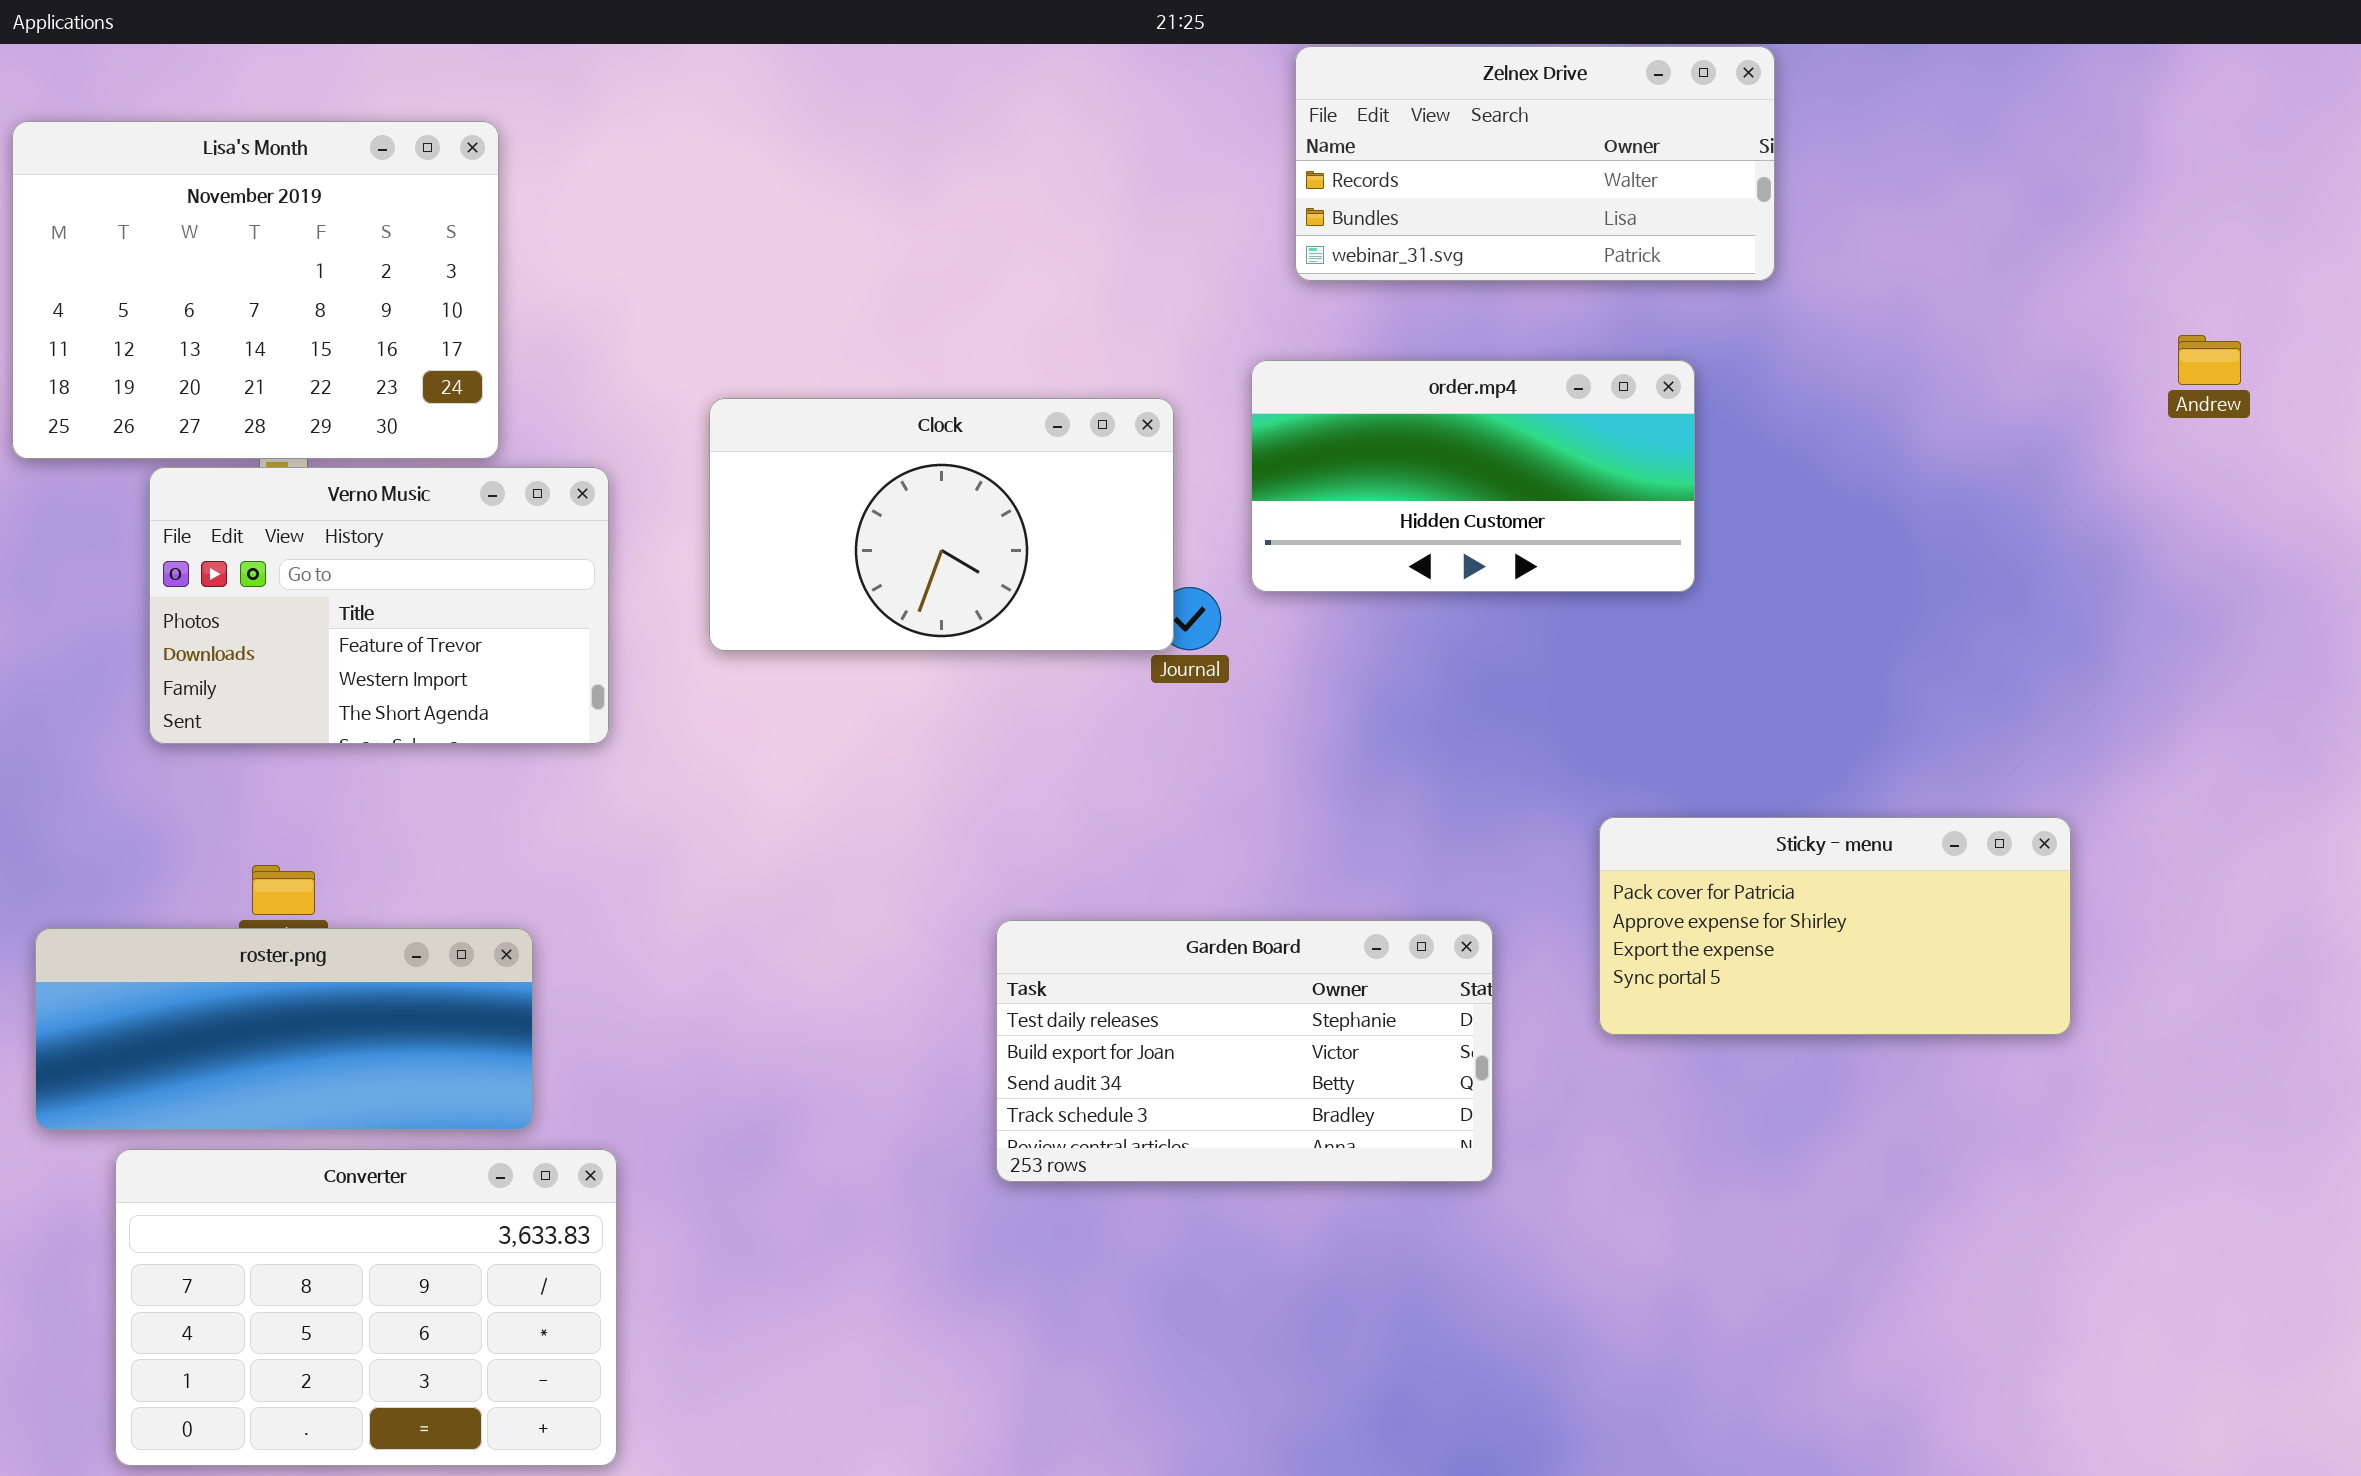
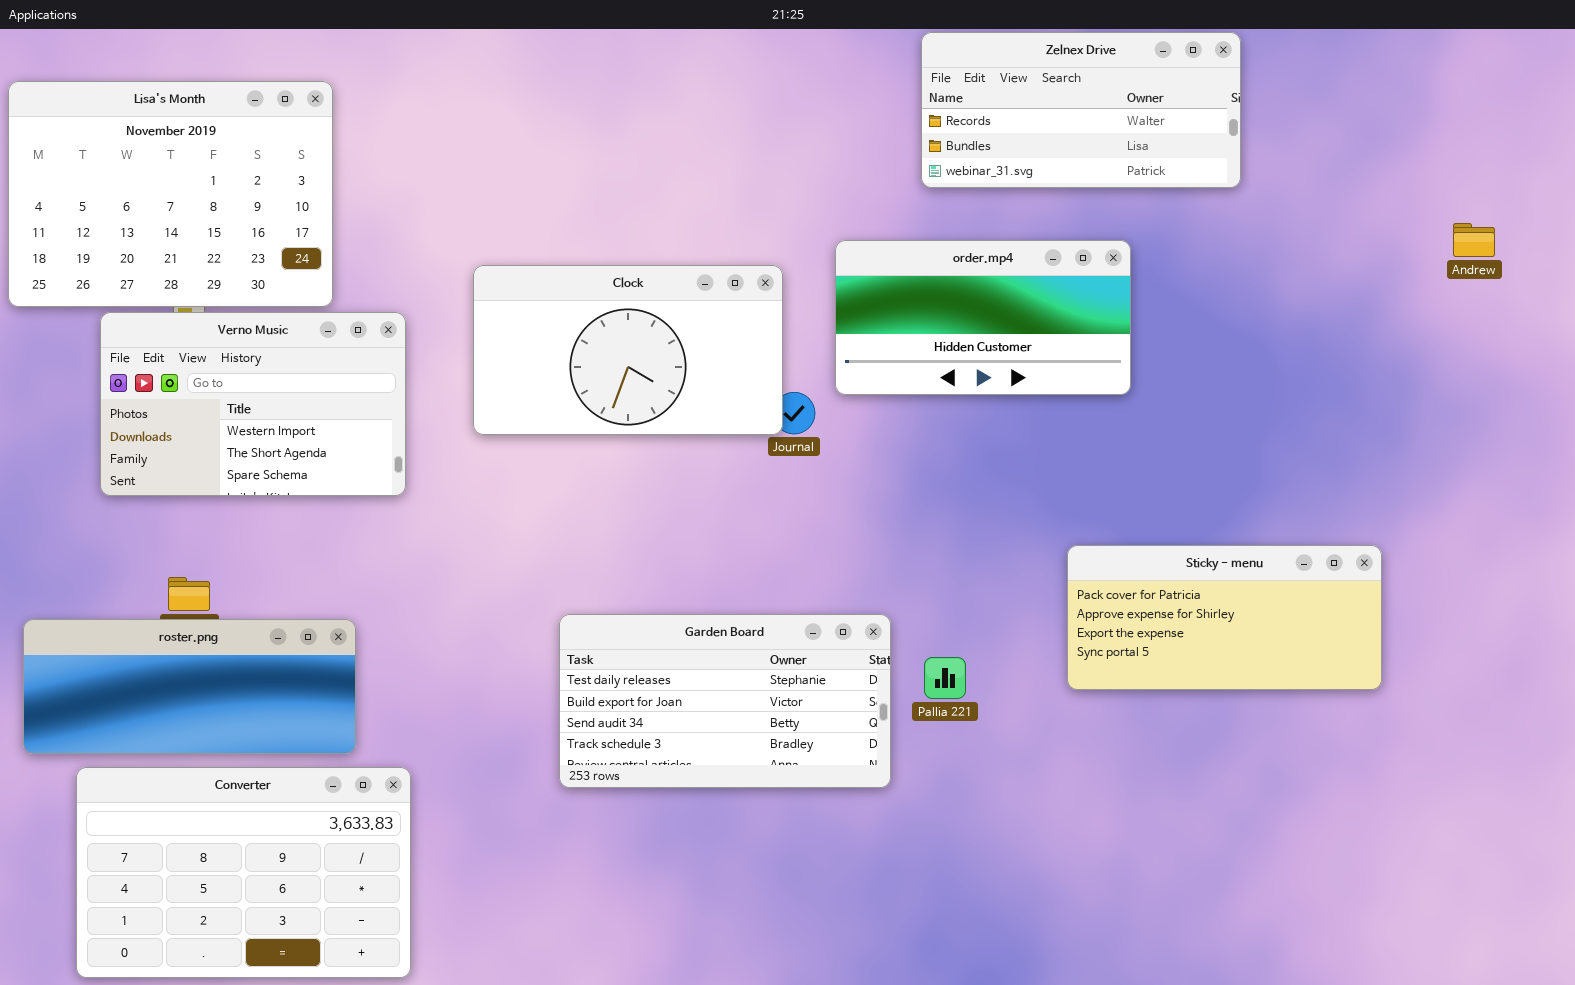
Zelnex Drive: [1295,46,1775,281] -> [921,32,1241,188], moved
Verno Music: [149,467,609,744] -> [100,312,406,496], scrolled down 1 row
Garden Board: [996,920,1493,1182] -> [559,614,891,788], moved

